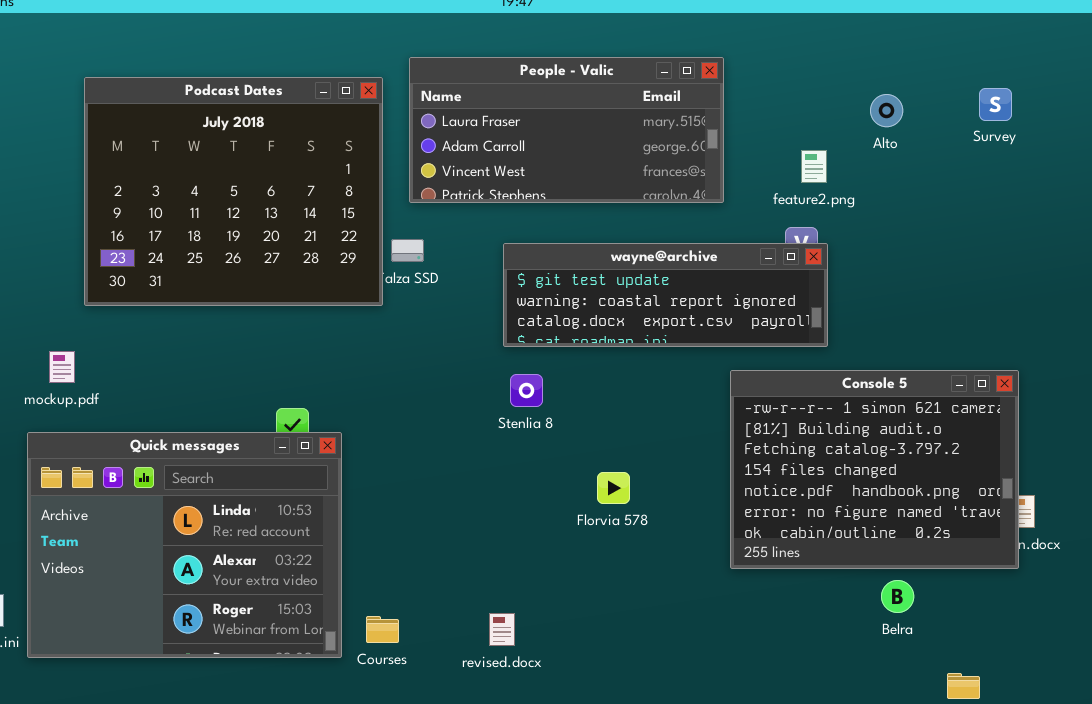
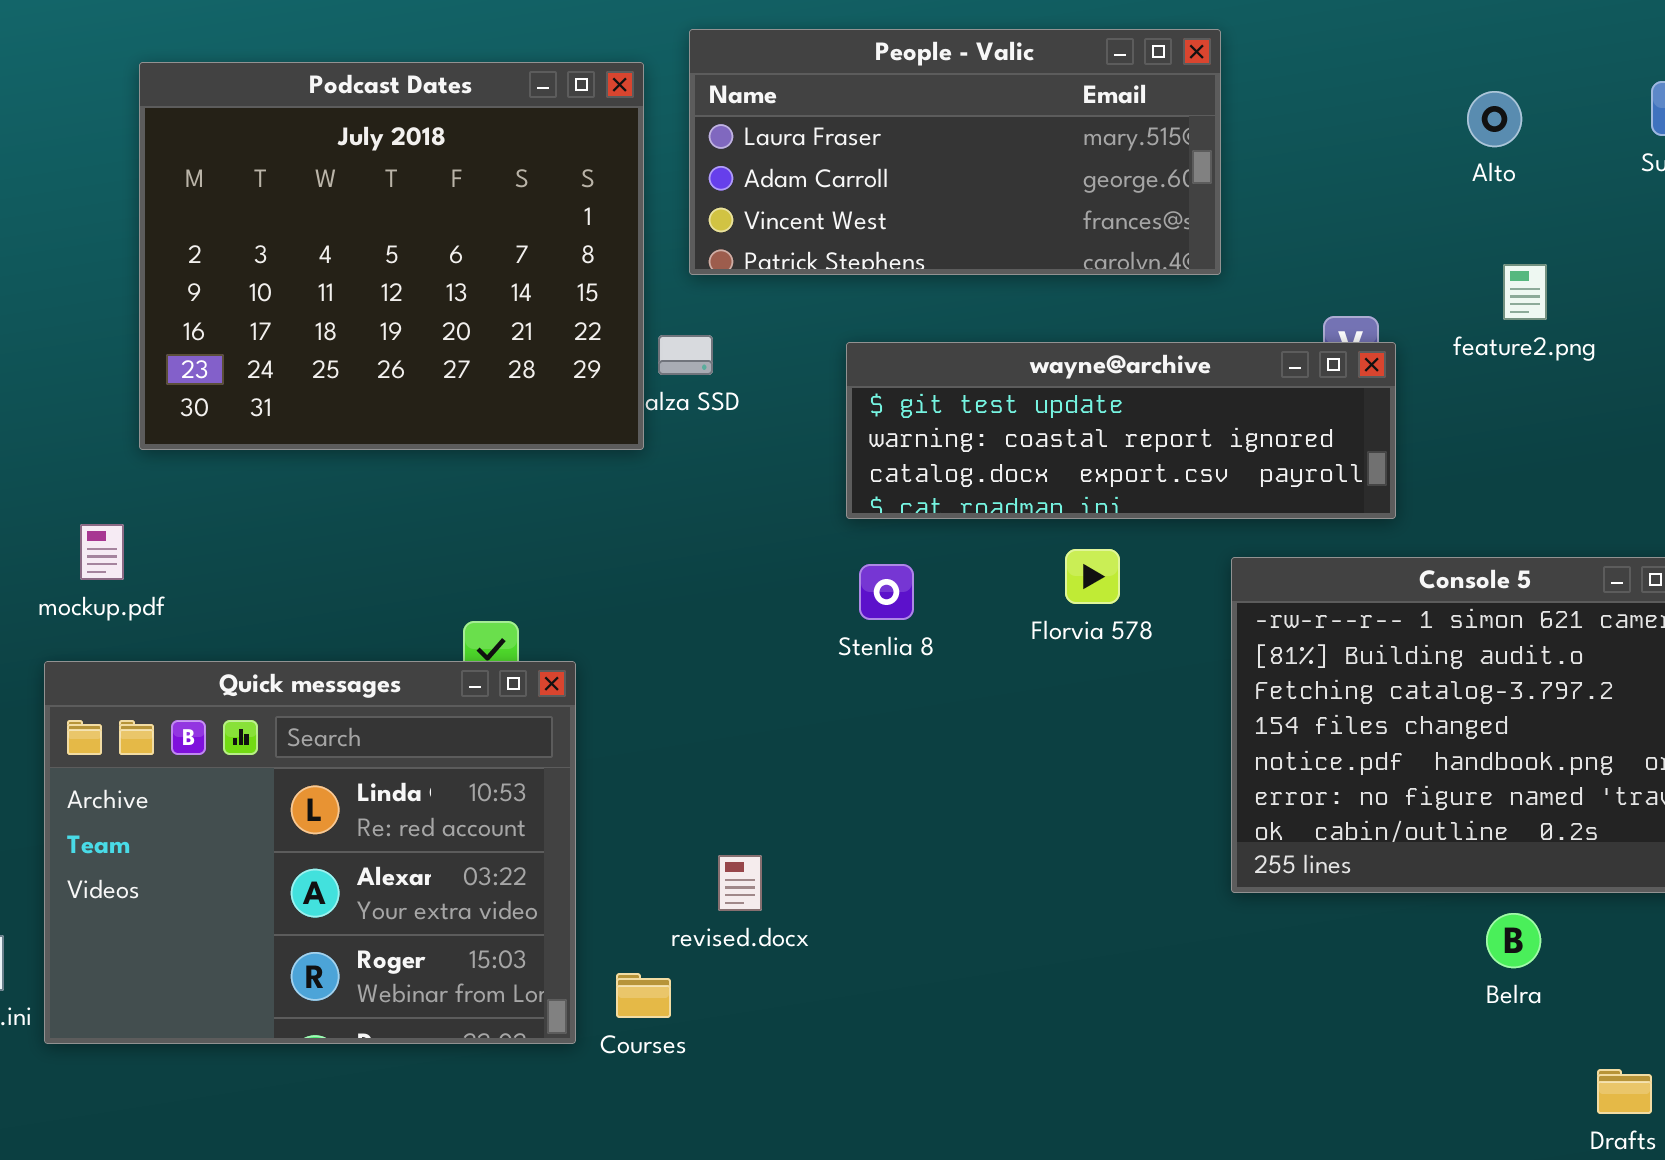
feature2.png: [801,150,827,183] -> [1503,264,1547,320], moved
Florvia 578: [597,472,630,504] -> [1065,549,1120,604], moved
revised.docx: [489,613,515,646] -> [718,855,762,911], moved

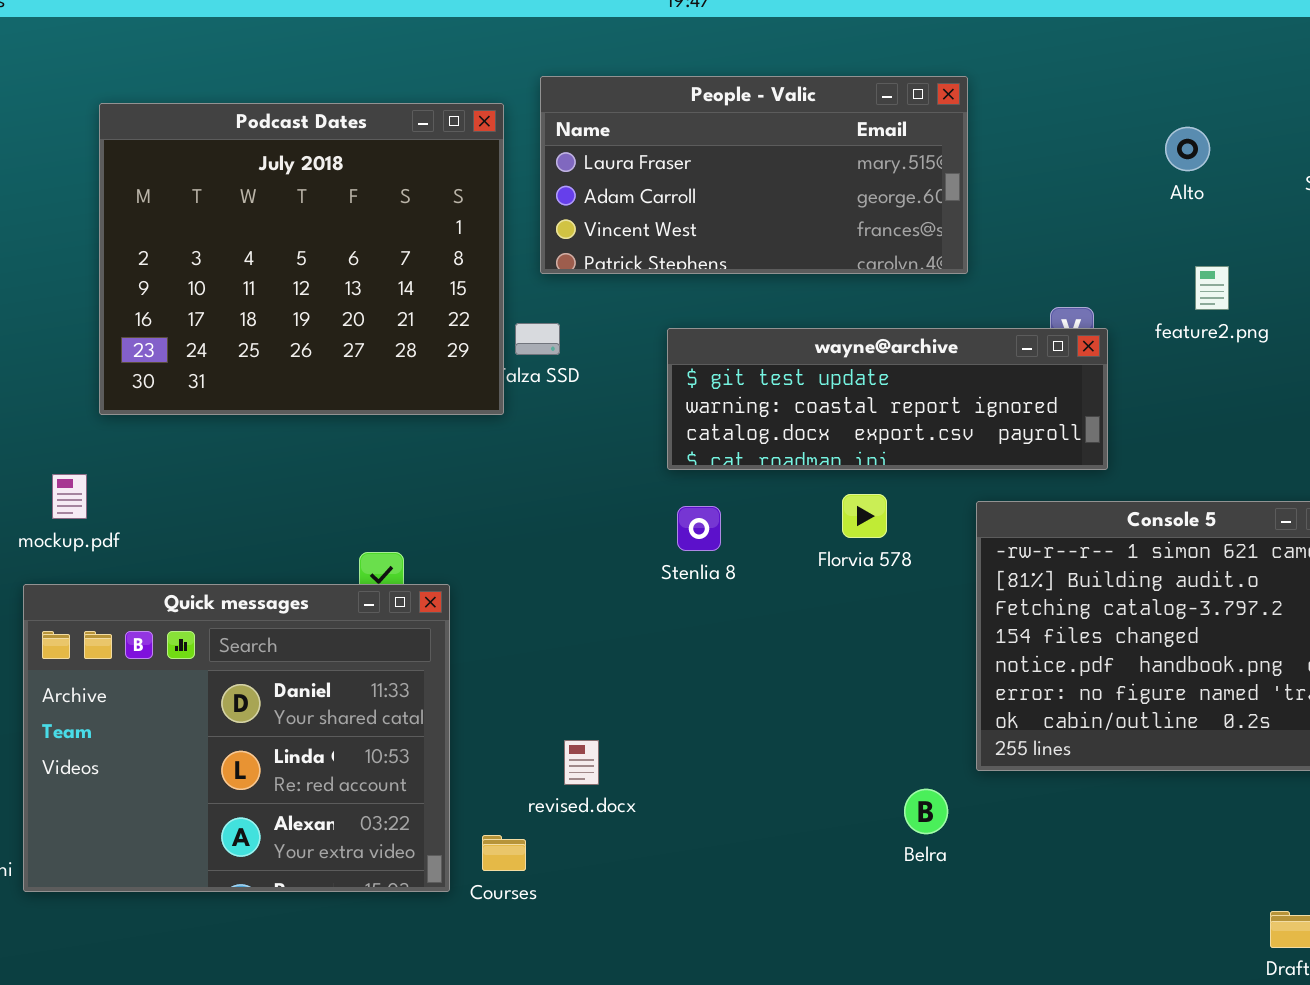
Quick messages: [44,661,576,1044] -> [23,584,450,892], scrolled up 1 row
Belra: [1486,913,1541,968] -> [904,789,948,834], moved

